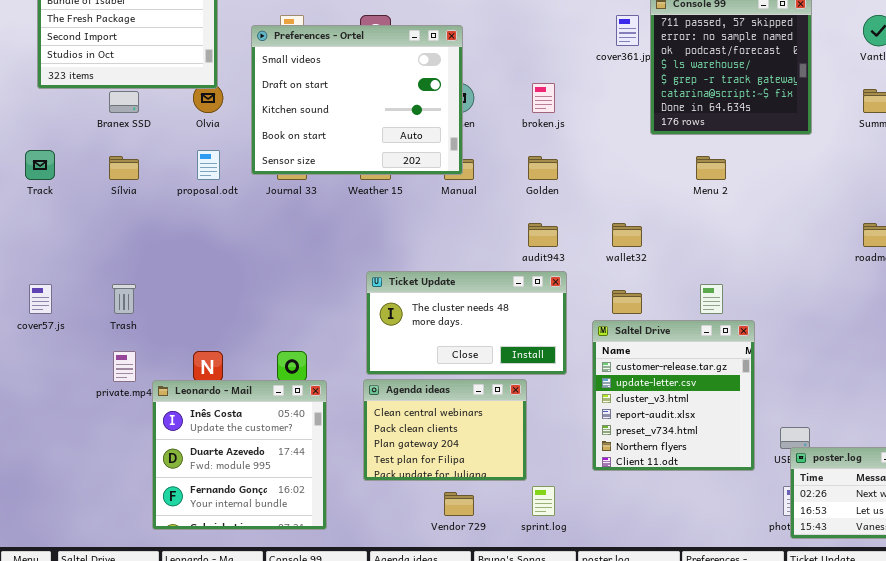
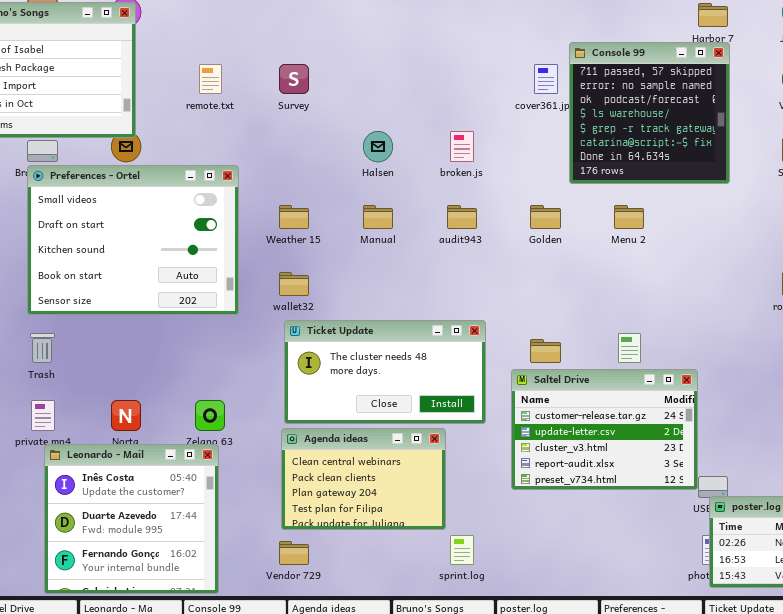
Preferences - Ortel: [251,25,463,175] -> [27,165,239,315], moved
Golden: [528,156,558,180] -> [530,205,561,229], moved
audit943: [528,223,558,247] -> [447,205,477,229], moved
wallet32: [612,223,642,247] -> [279,272,309,296], moved
Saltel Drive: [592,320,755,471] -> [511,369,698,490], resized
Leonardo - Mail: [152,380,327,530] -> [44,444,219,594], moved
Vendor 729: [444,492,474,516] -> [279,541,309,565], moved

